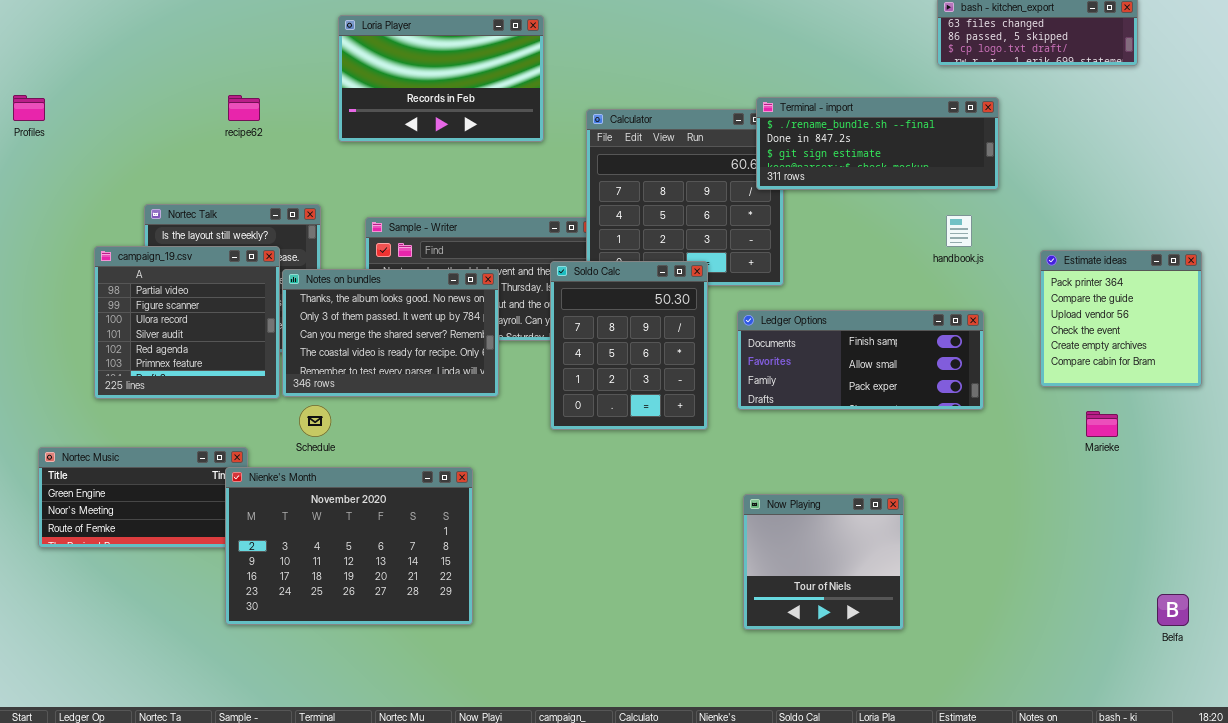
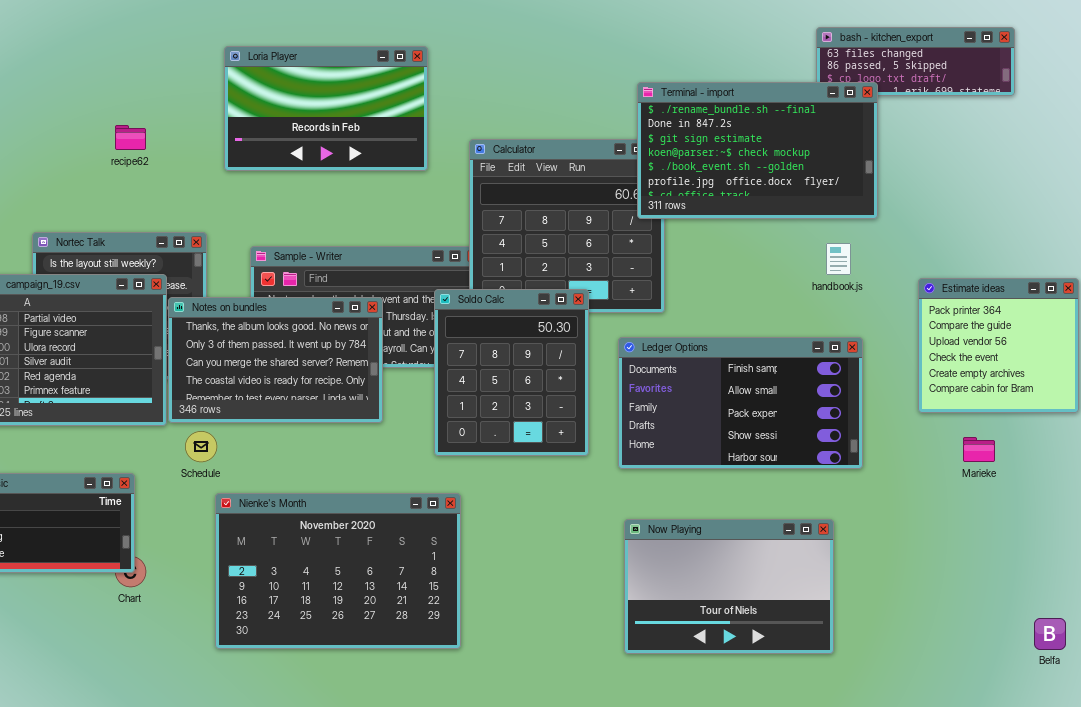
Terminal - import: [756,97,999,190] -> [637,82,878,219], resized
Ledger Options: [737,310,984,410] -> [618,337,863,469], resized
Nienke's Month: [225,467,473,625] -> [215,493,461,649], moved
Now Playing: [743,494,904,630] -> [624,519,834,654], resized

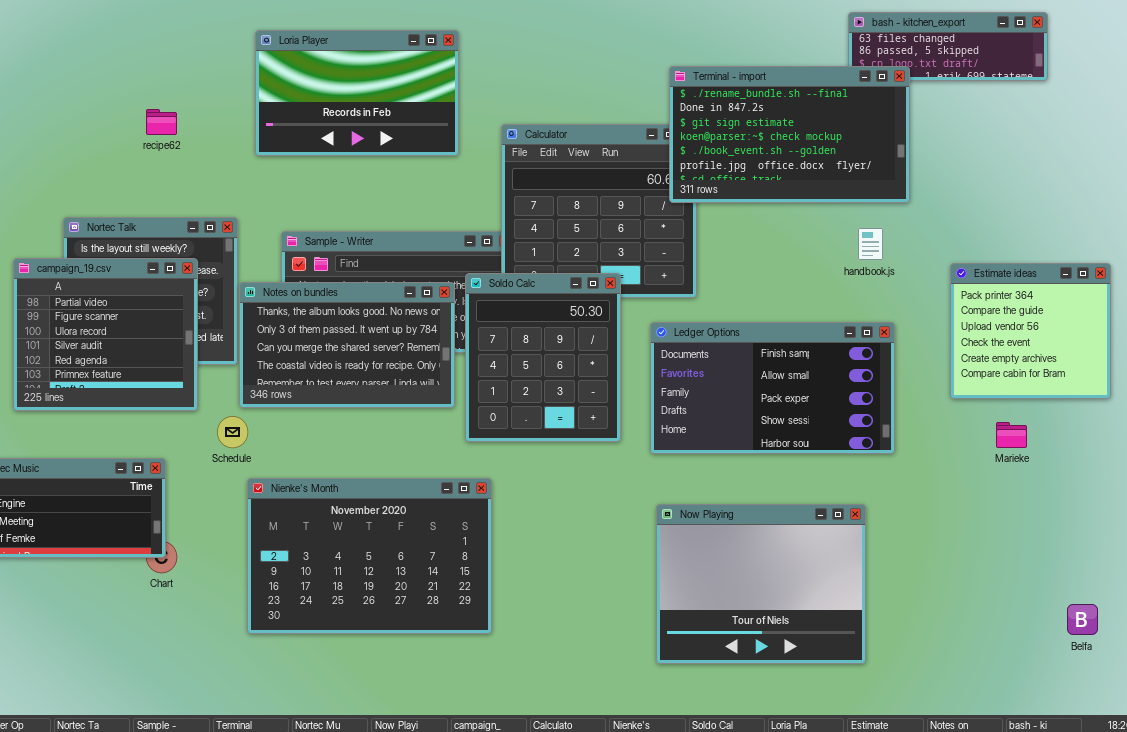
Notes on bundles: [168,297,383,423] -> [239,282,455,408], moved
Now Playing: [624,519,834,654] -> [656,504,866,664], resized

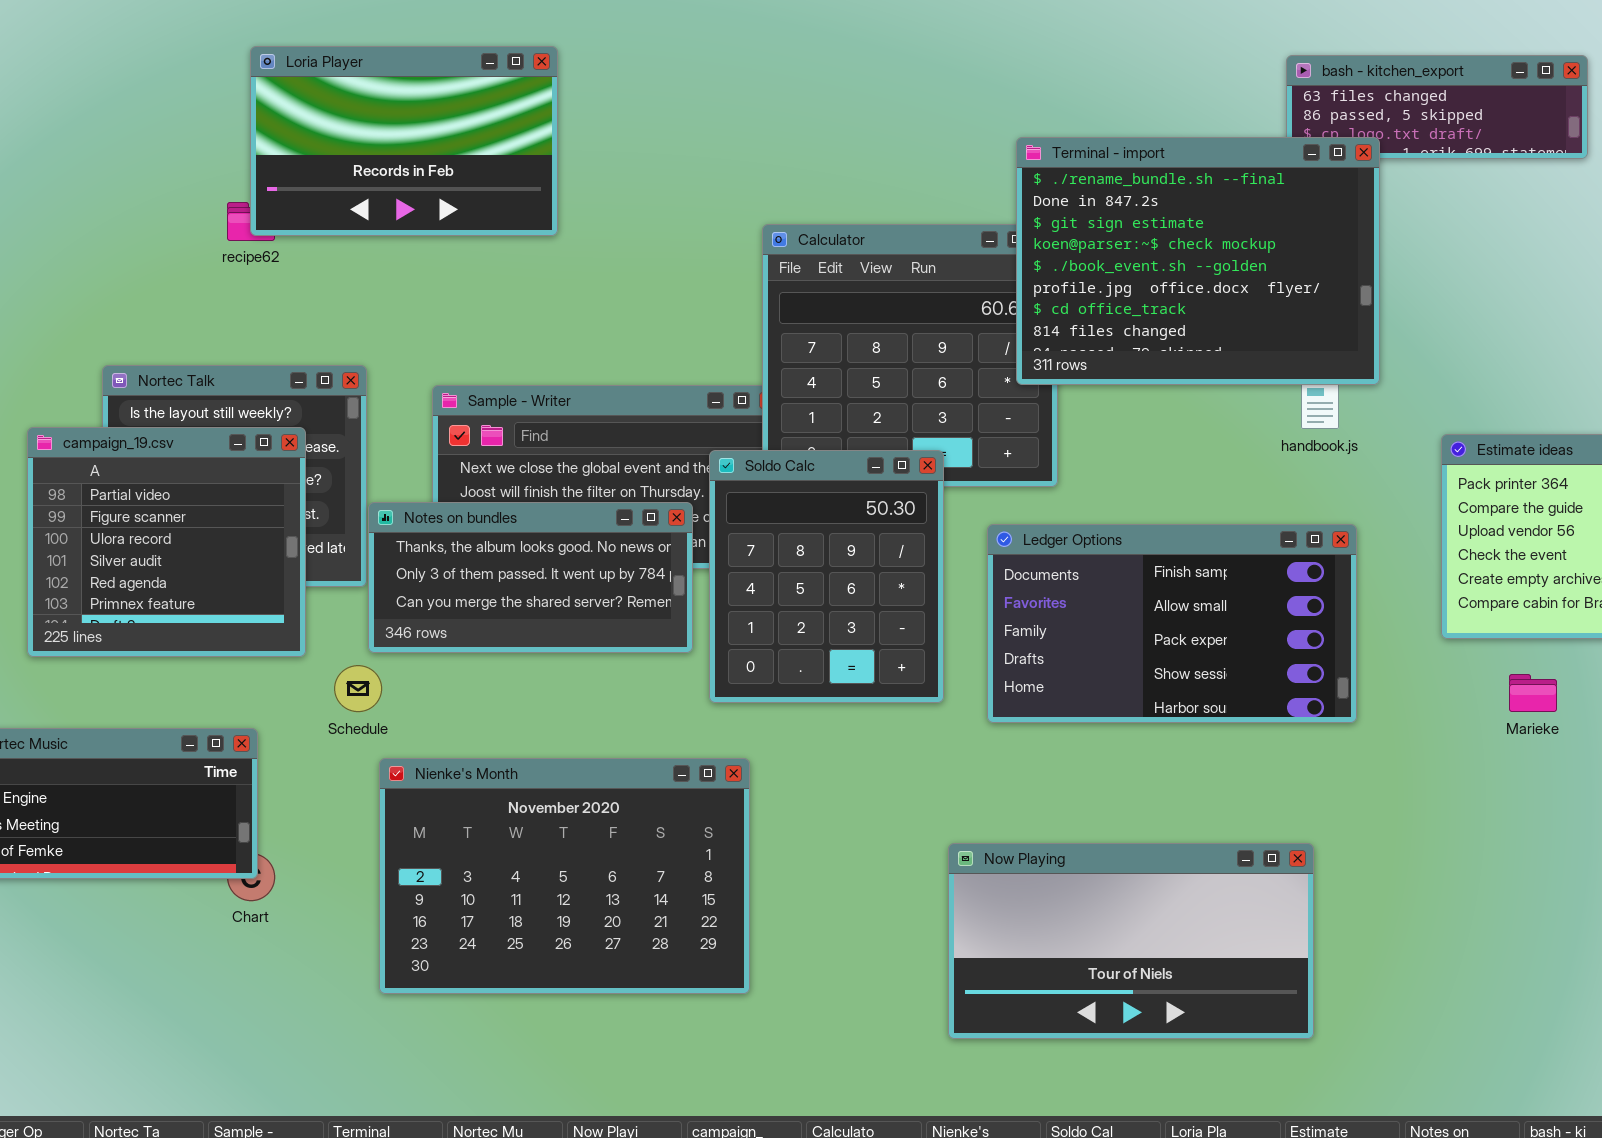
Loria Player: [255,30,459,156] -> [250,46,558,236], moved
Terminal - import: [669,66,910,203] -> [1016,137,1380,385], resized
Notes on bundles: [239,282,455,408] -> [368,502,693,653], resized
Now Playing: [656,504,866,664] -> [948,843,1314,1039], resized

